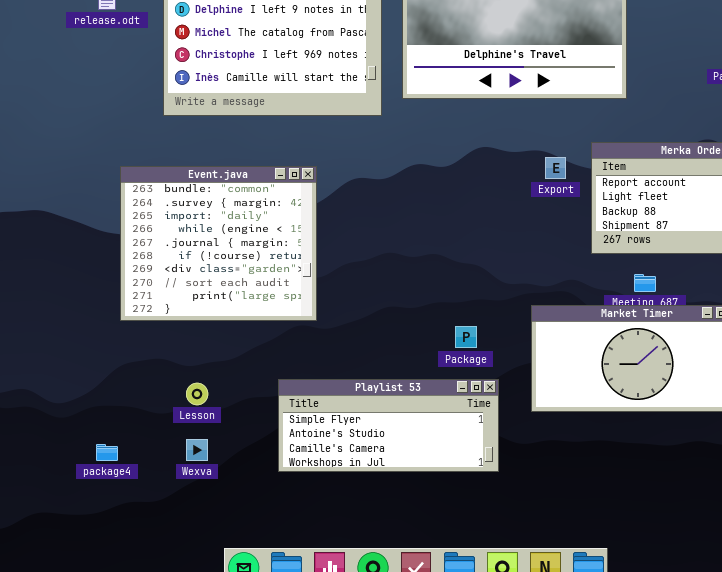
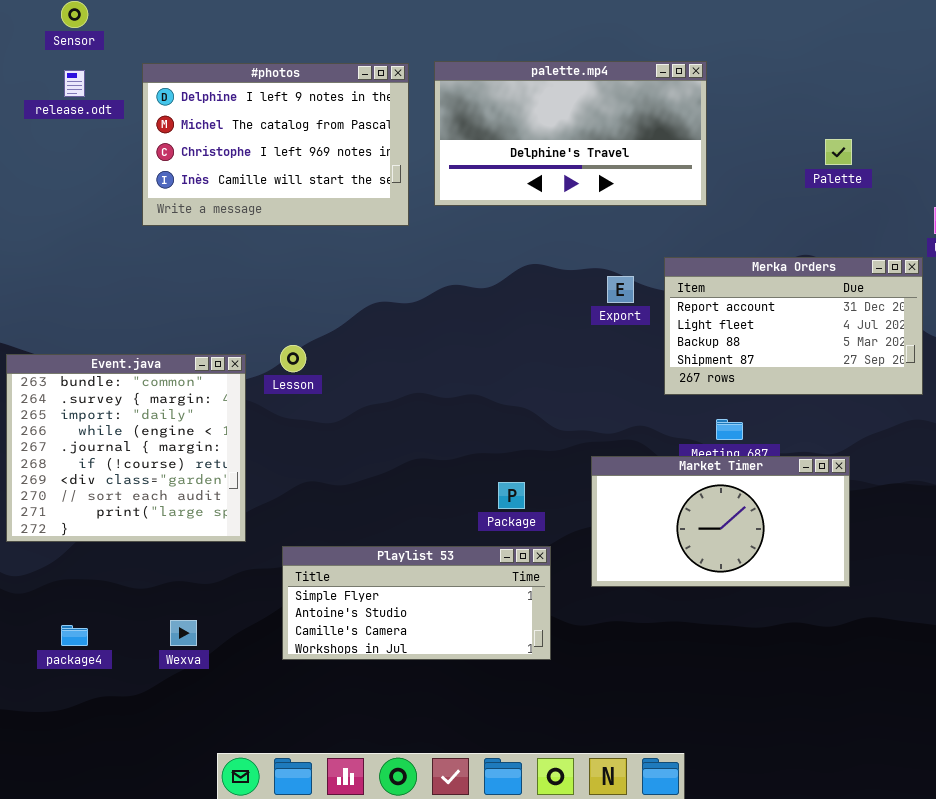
Event.java: [120,166,317,321] -> [6,354,246,542], moved
Lesson: [186,383,208,405] -> [280,345,306,372], moved

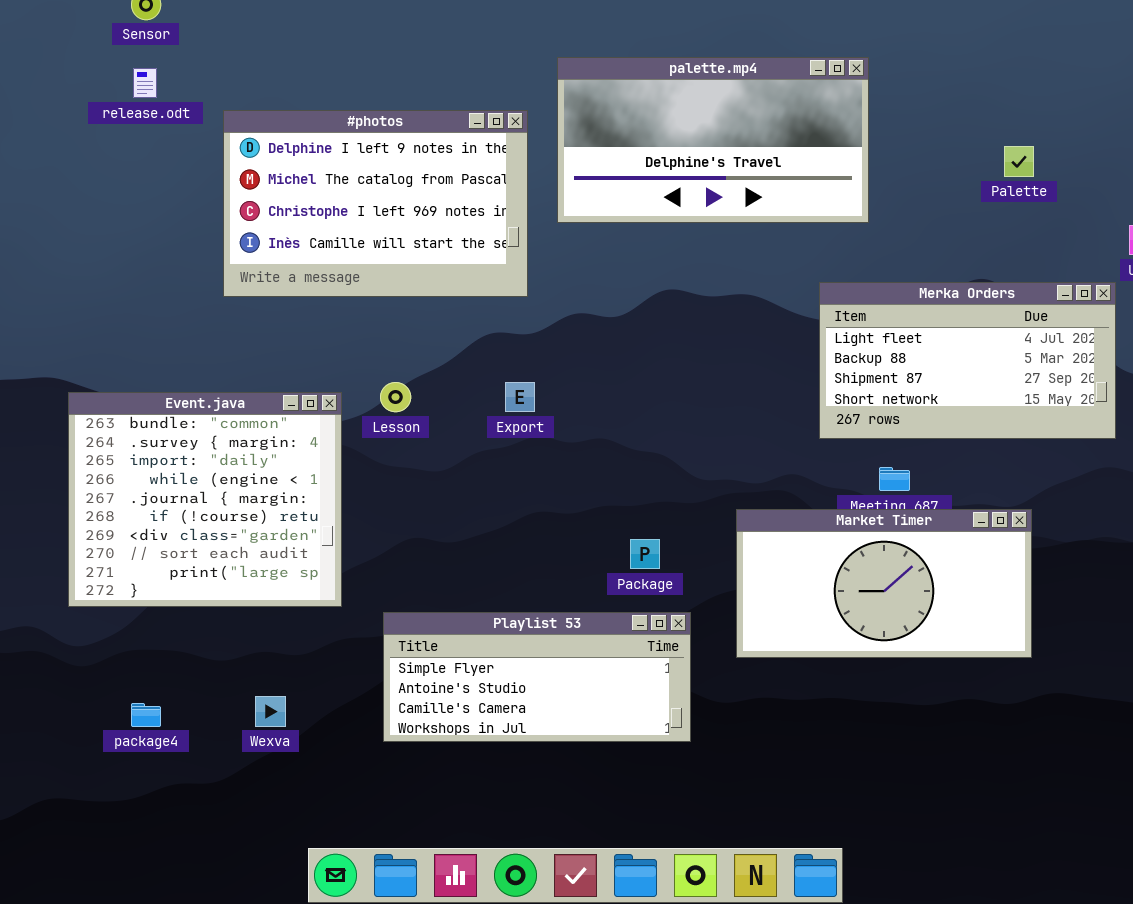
#photos: [142,63,409,226] -> [223,110,528,297], moved
Merka Orders: [664,257,923,395] -> [819,282,1116,439], scrolled down 1 row
Export: [607,276,634,303] -> [505,382,535,412], moved

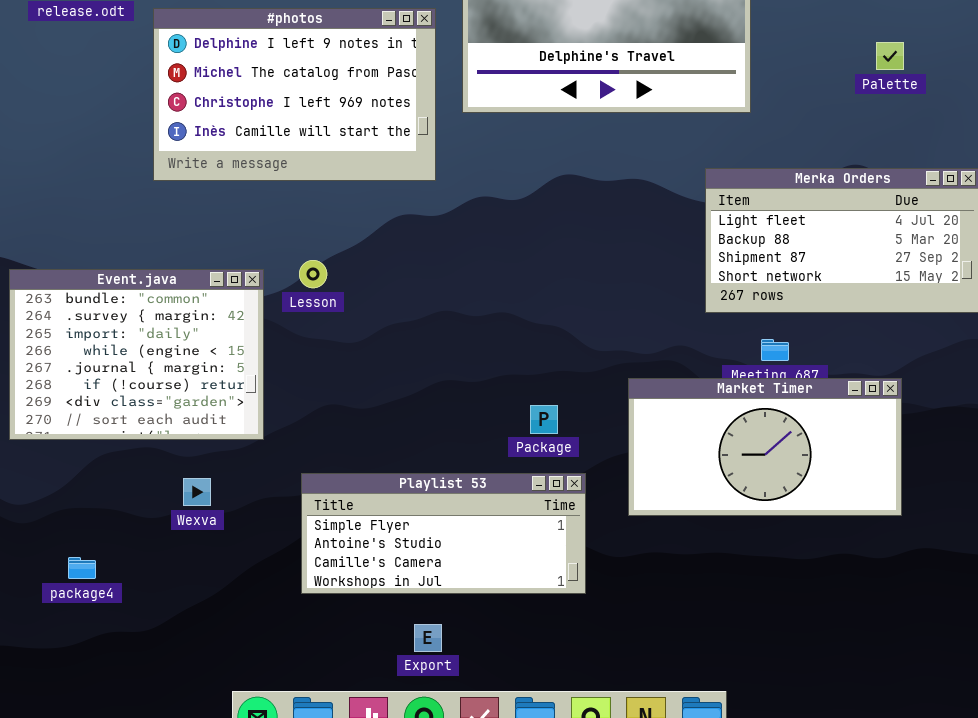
Export: [505,382,535,412] -> [414,624,442,652], moved
Event.java: [68,392,342,607] -> [9,269,264,440], resized
Wexva: [255,696,286,727] -> [183,478,211,506], moved

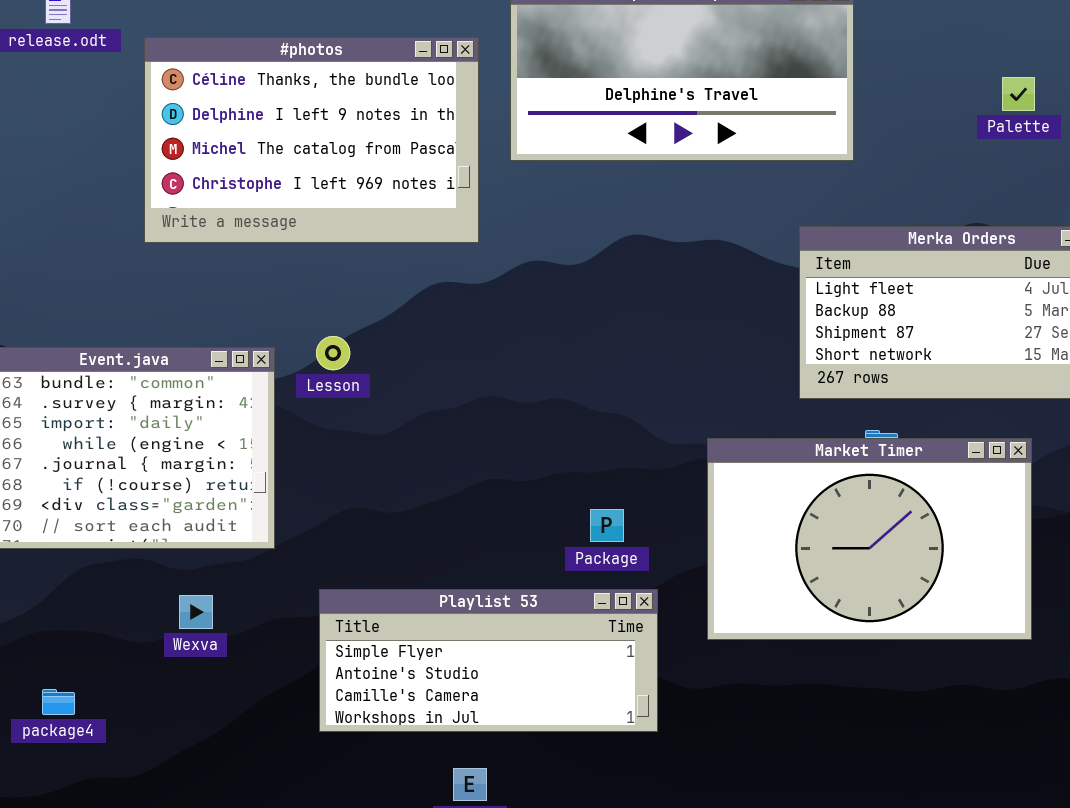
#photos: [153,8,436,181] -> [144,37,479,243], scrolled up 1 row
Market Timer: [628,378,902,516] -> [707,438,1032,640], resized

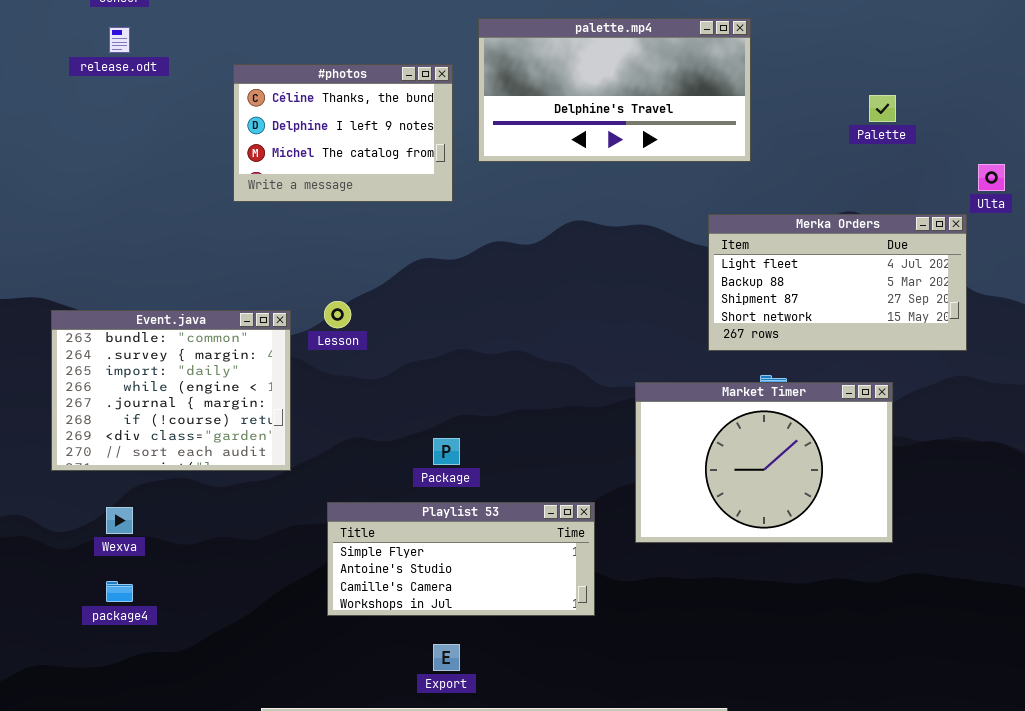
#photos: [144,37,479,243] -> [233,64,453,202], resized
Package: [590,509,624,542] -> [433,438,460,465], moved
Wexva: [179,595,213,629] -> [106,507,133,534], moved

